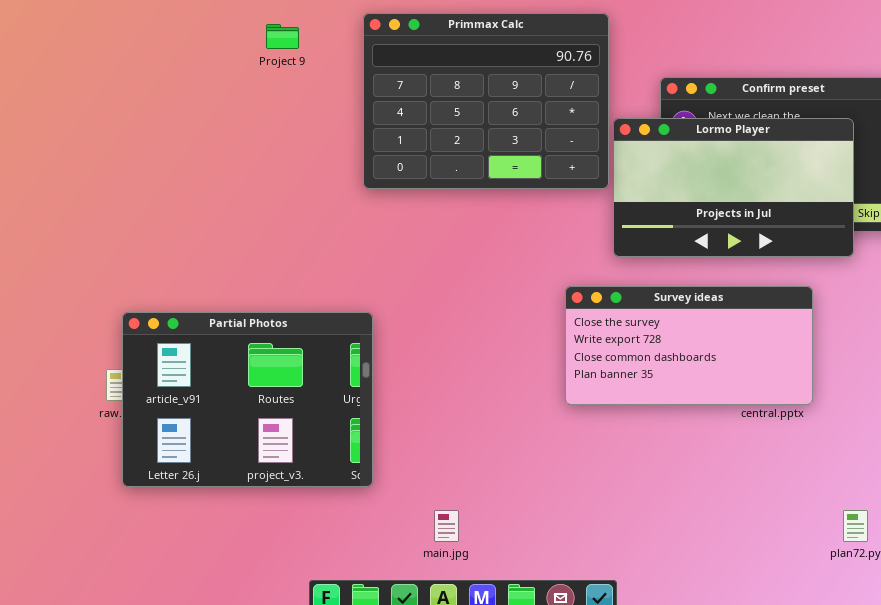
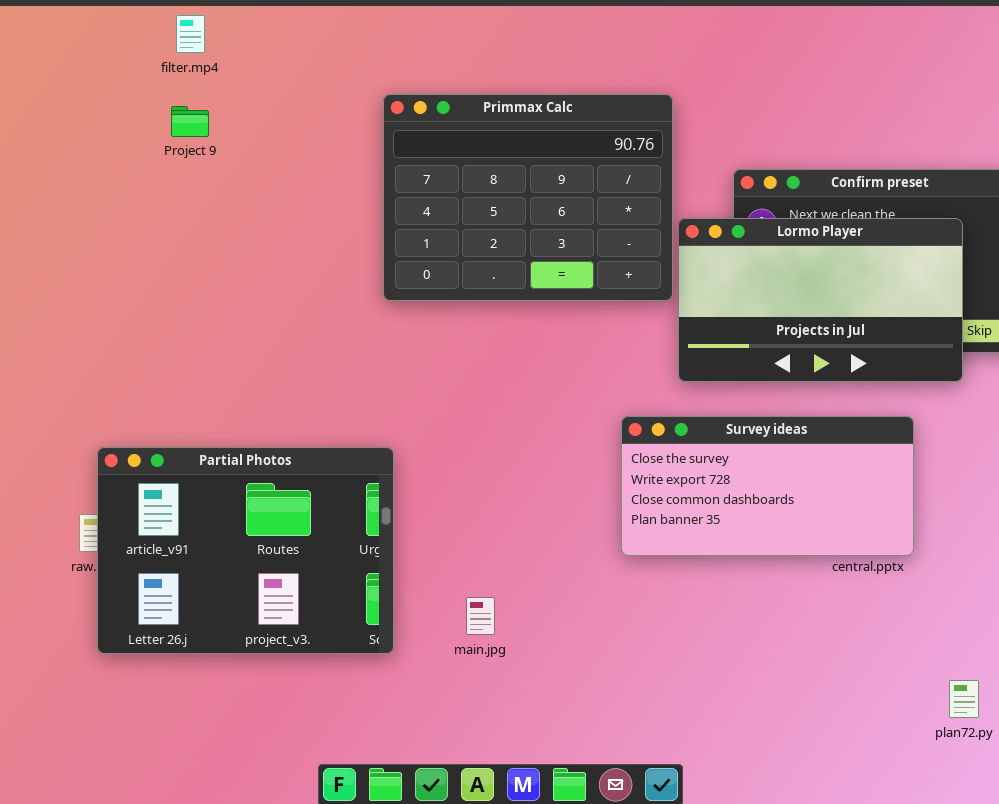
Project 9: [266,24,299,49] -> [171,106,209,137], moved
main.jpg: [434,510,459,542] -> [466,597,495,635], moved

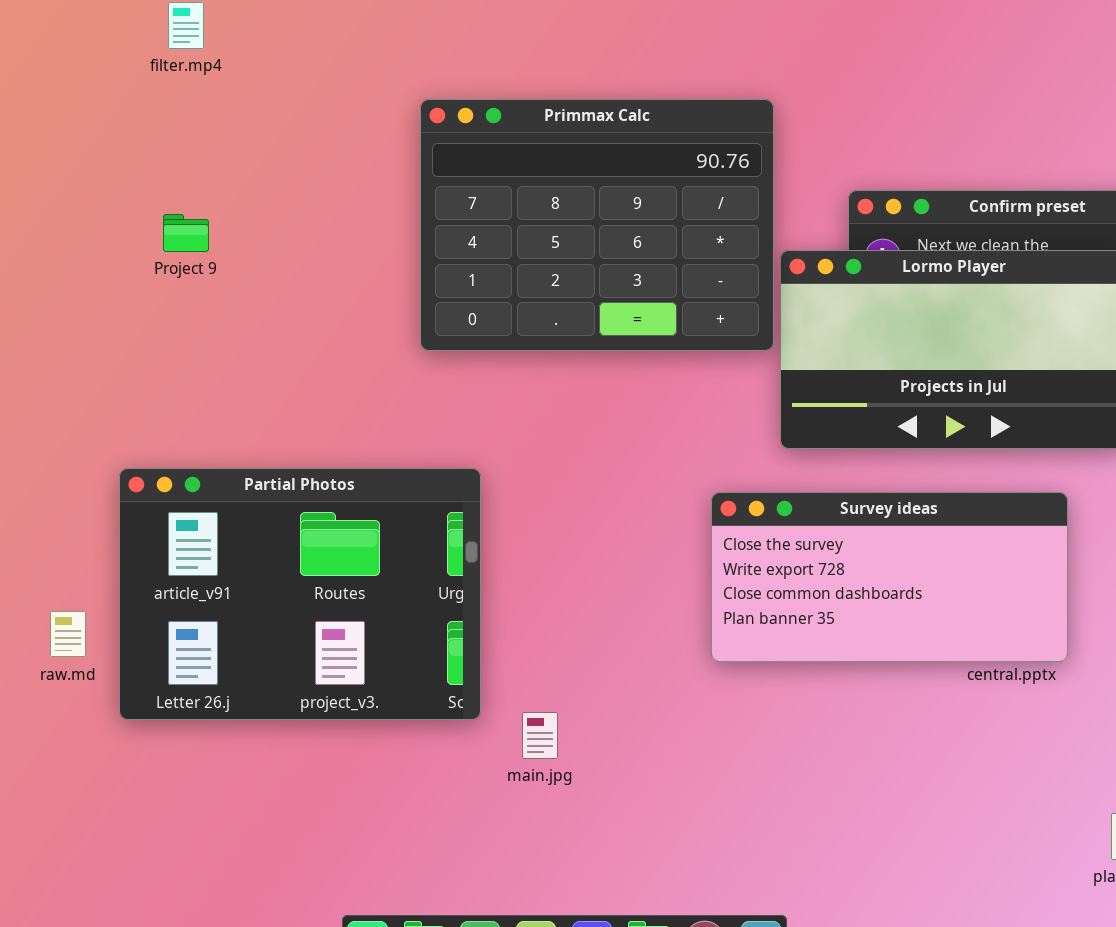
Project 9: [171,106,209,137] -> [163,214,209,252], moved
Partial Photos: [97,447,394,654] -> [119,468,481,720], moved

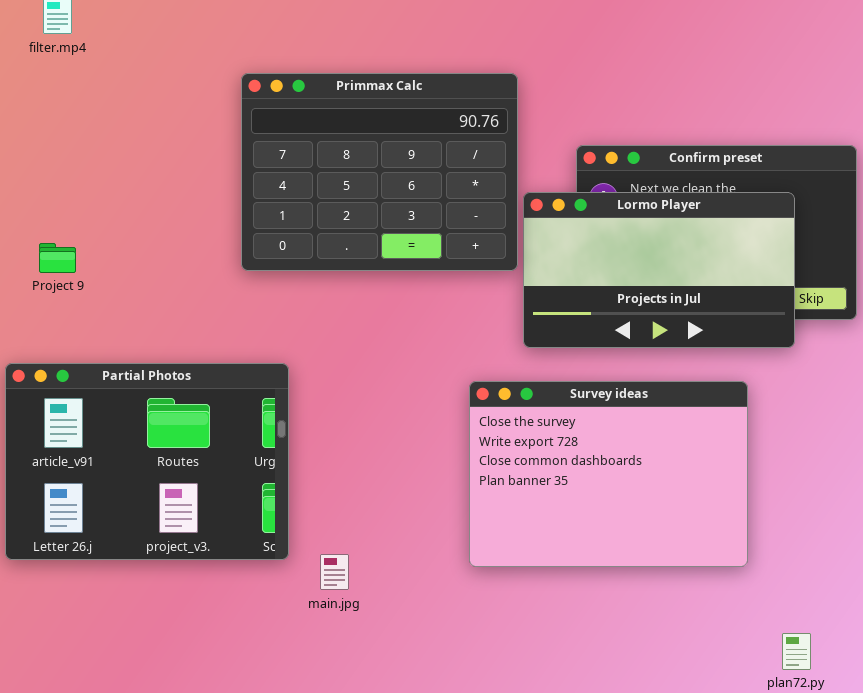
Project 9: [163,214,209,252] -> [39,243,76,273], moved
Survey ideas: [711,492,1068,662] -> [469,381,748,567], resized

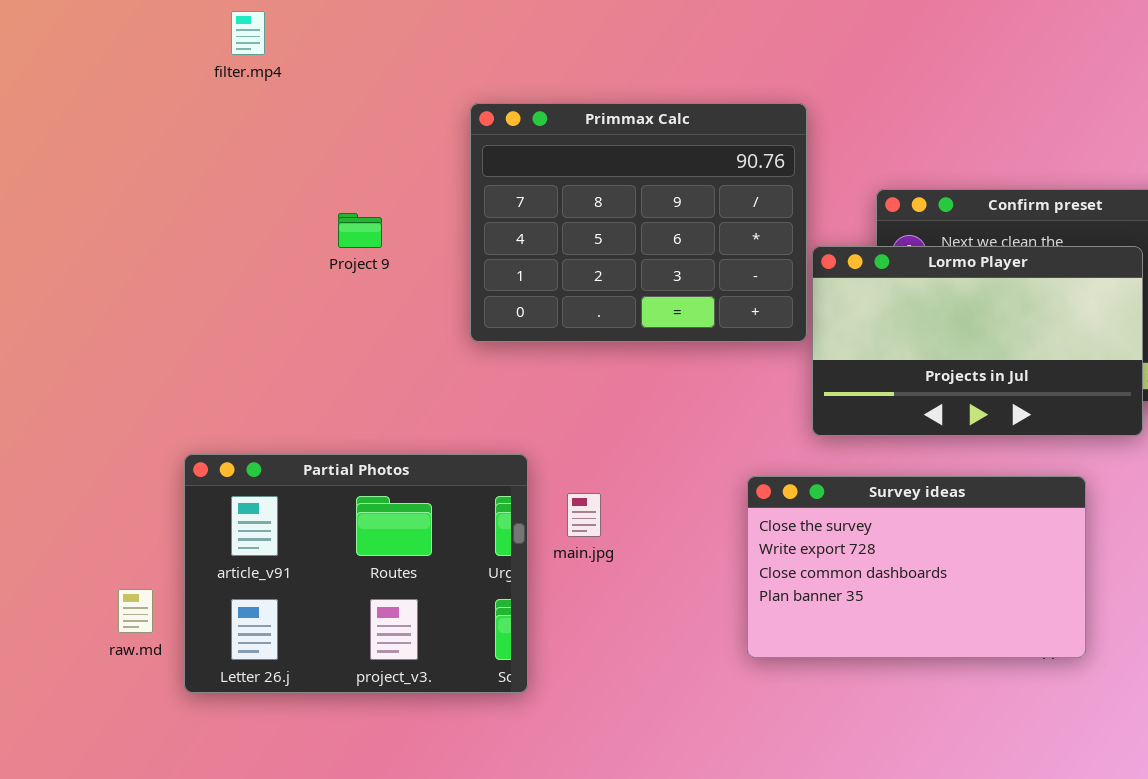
Project 9: [39,243,76,273] -> [338,213,382,248], moved
Survey ideas: [469,381,748,567] -> [747,476,1086,658], resized
main.jpg: [320,554,349,590] -> [567,493,601,537], moved

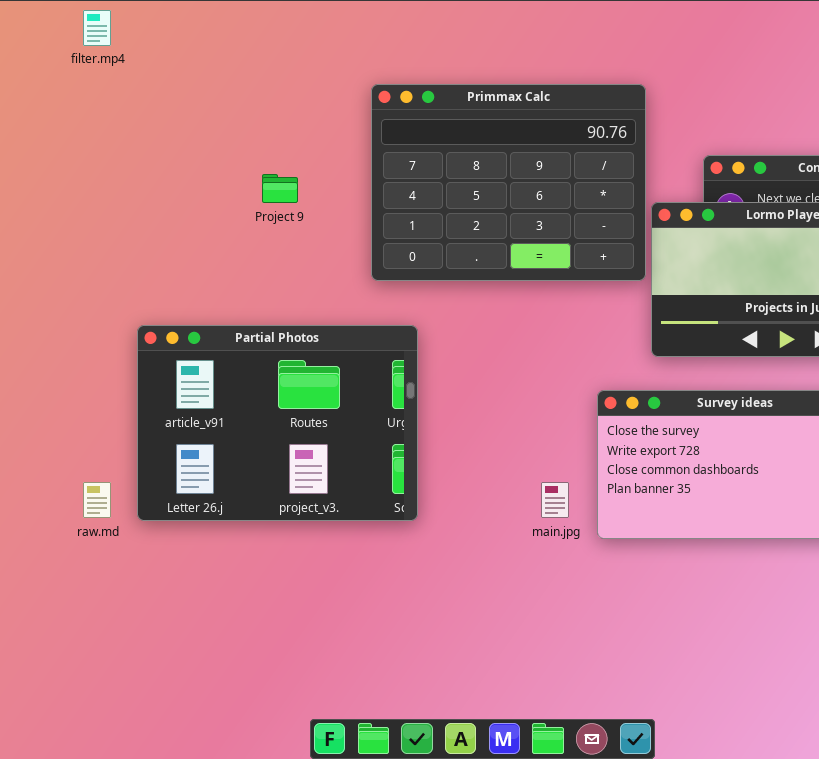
filter.mp4: [231,11,265,55] -> [83,10,111,46], moved
Partial Photos: [184,454,528,693] -> [137,325,418,521], moved
main.jpg: [567,493,601,537] -> [541,482,569,518], moved

